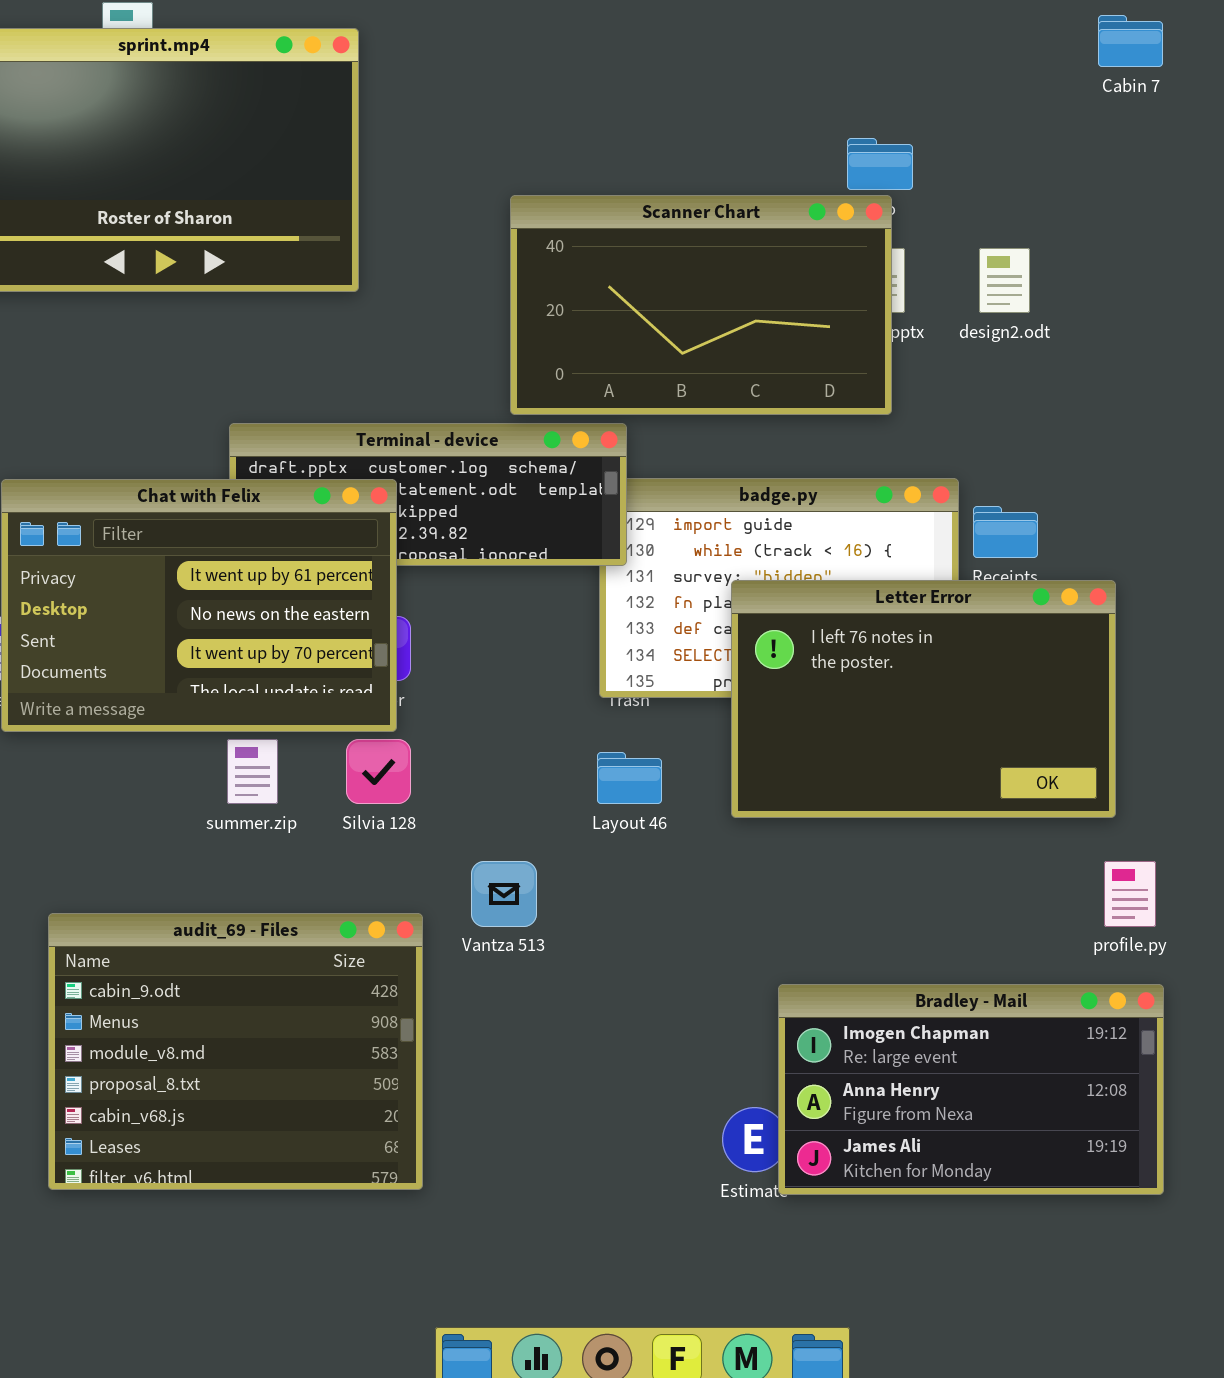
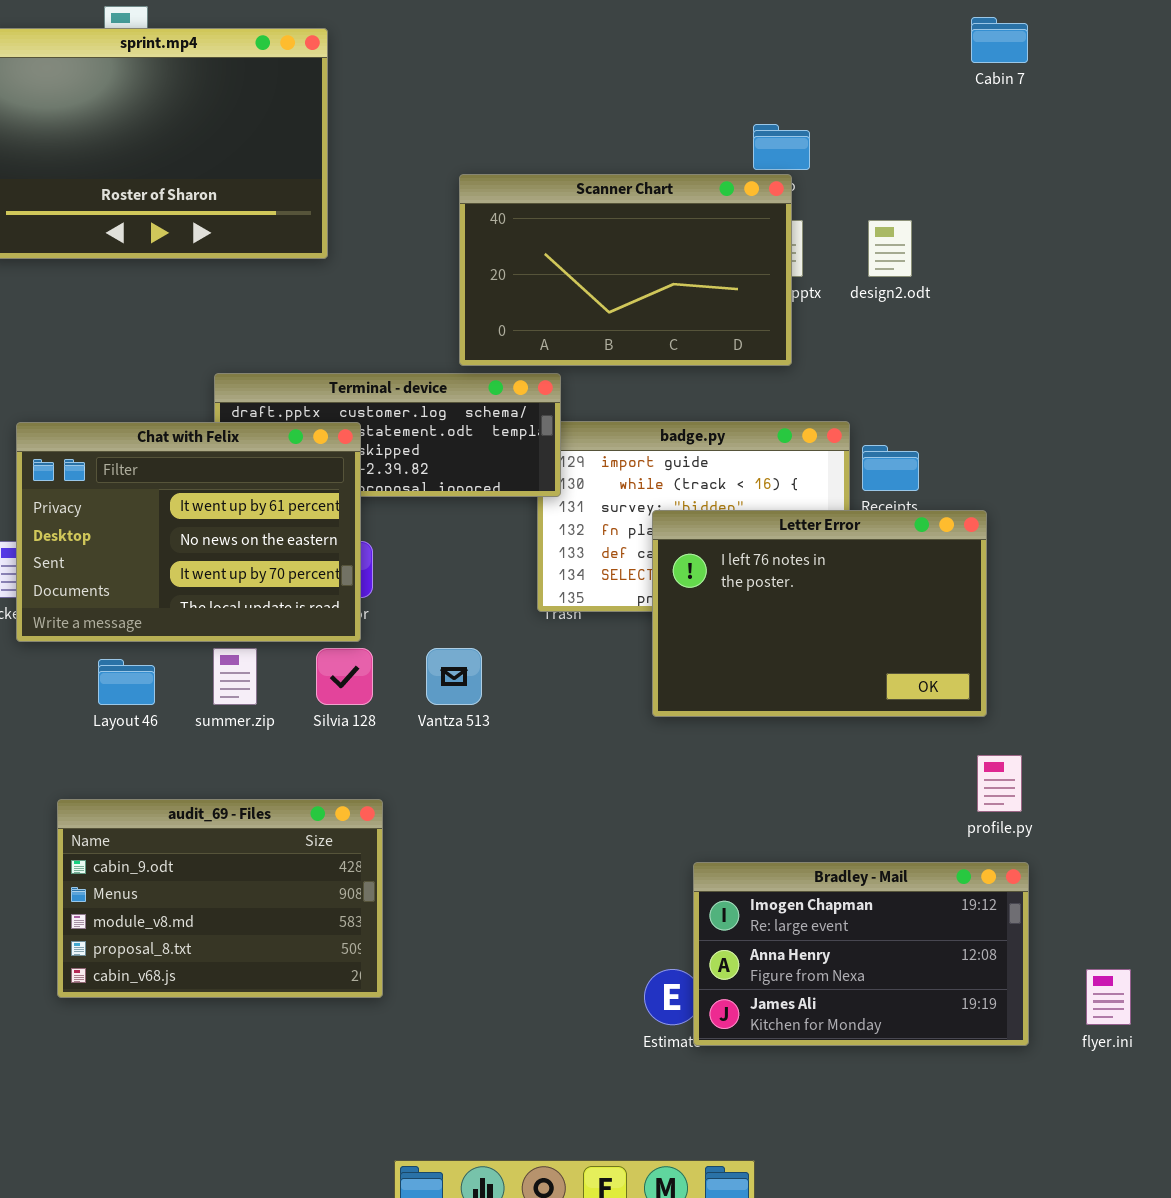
Layout 46: [597,752,662,804] -> [98,659,155,705], moved
Vantza 513: [471,861,537,927] -> [426,648,482,705], moved
audit_69 - Files: [48,913,423,1190] -> [57,799,383,998], resized

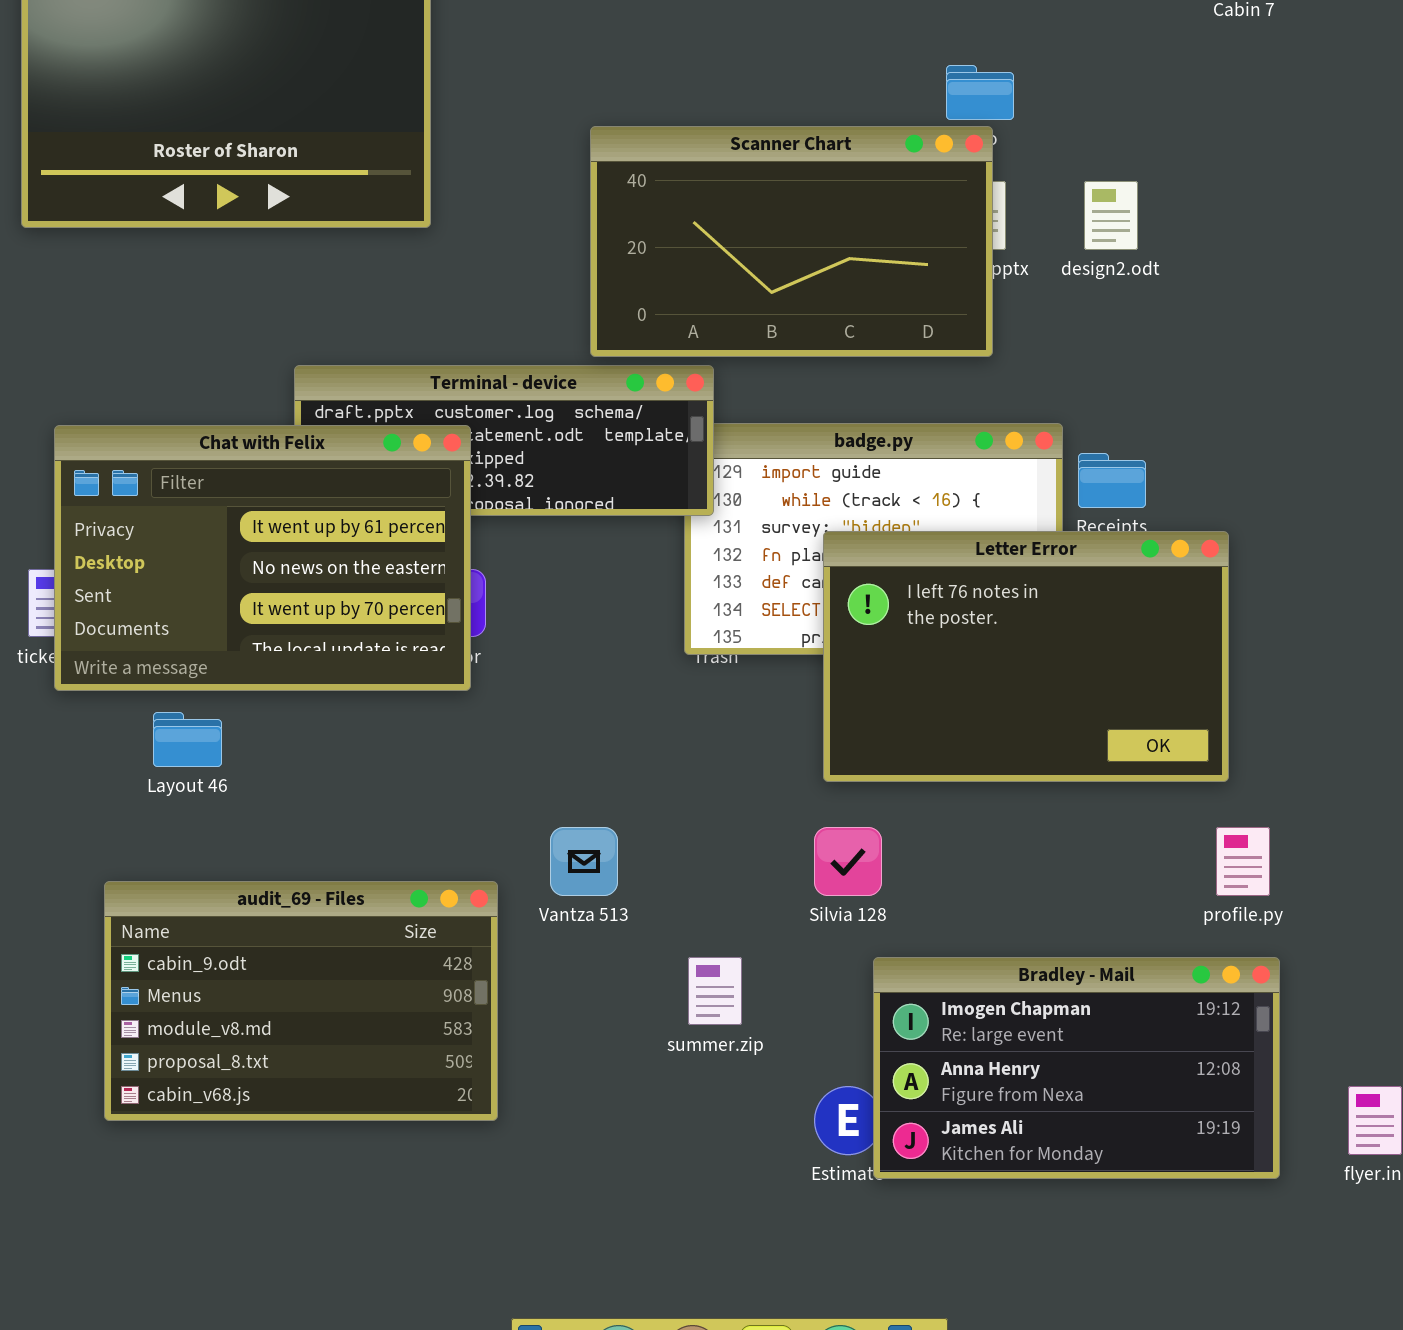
summer.zip: [213,648,257,705] -> [688,957,742,1025], moved
Silvia 128: [316,648,373,705] -> [814,827,882,896], moved
Vantza 513: [426,648,482,705] -> [550,827,618,896], moved

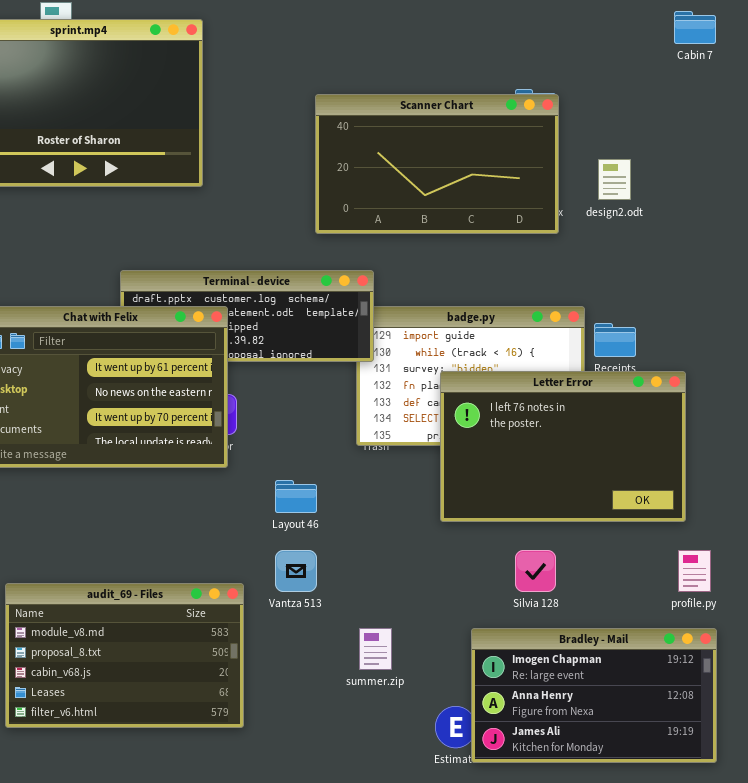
Scanner Chart: [590,126,993,357] -> [315,94,559,234], moved
Layout 46: [153,712,222,767] -> [275,480,317,513], moved
Silvia 128: [814,827,882,896] -> [515,550,556,592], moved
audit_69 - Files: [104,881,498,1121] -> [5,583,244,728], scrolled down 2 rows

